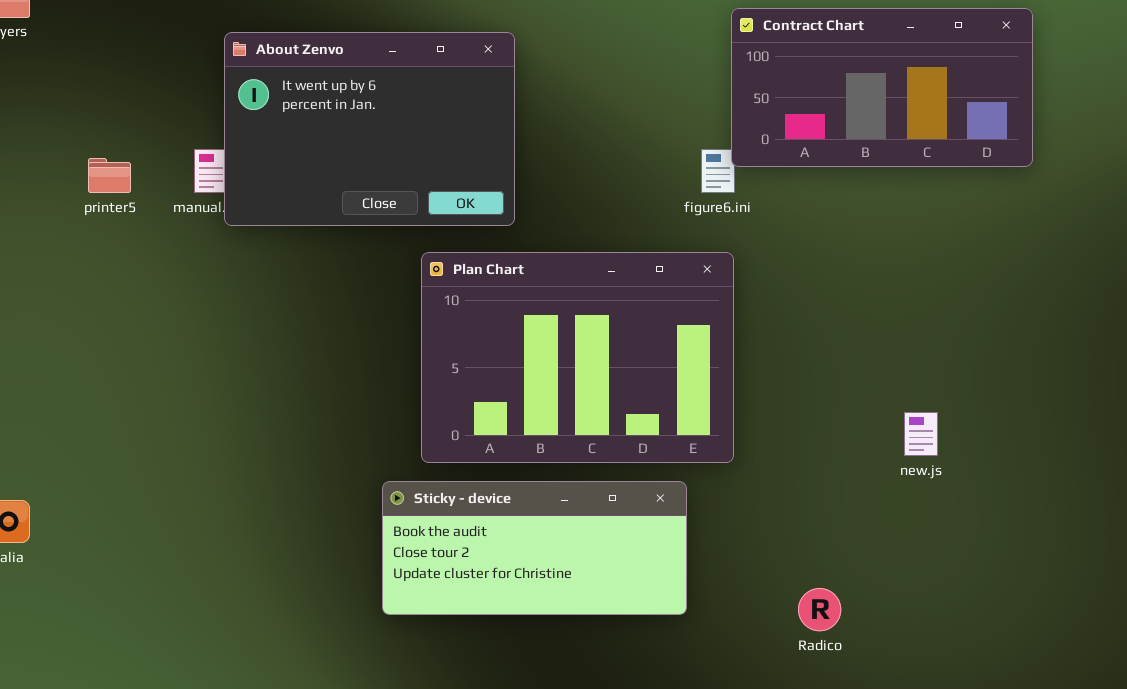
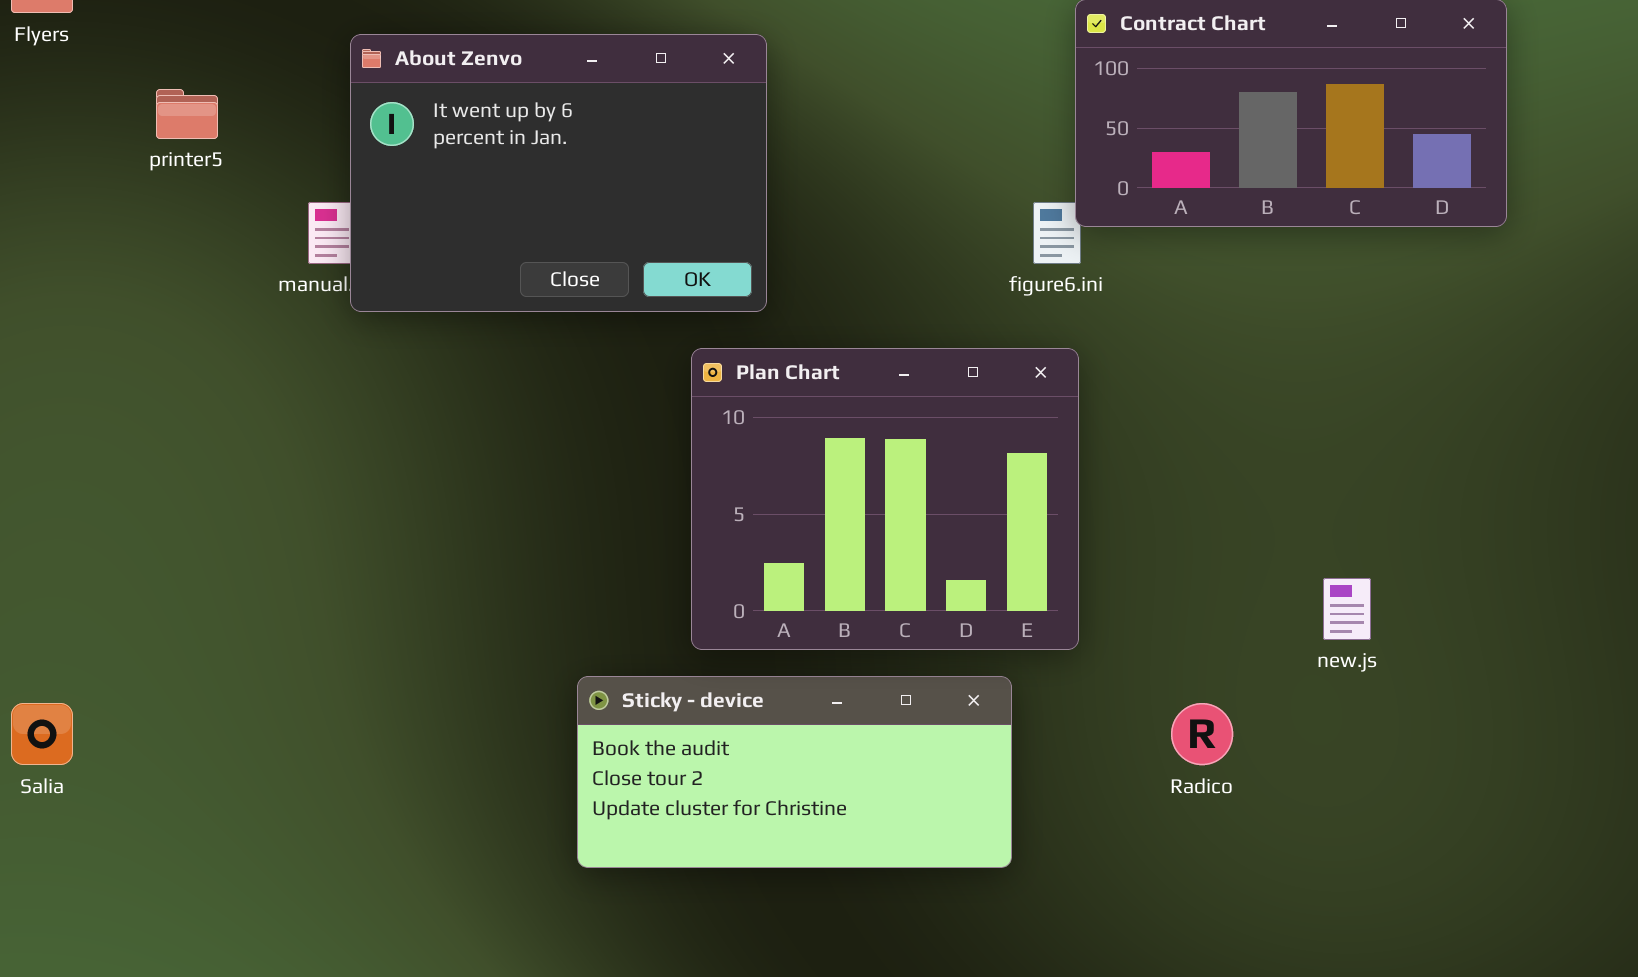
printer5: [88,158,131,193] -> [156,89,218,139], moved
Plan Chart: [421,252,734,463] -> [691,348,1079,650], resized
Radico: [798,588,841,631] -> [1171,703,1233,765], moved

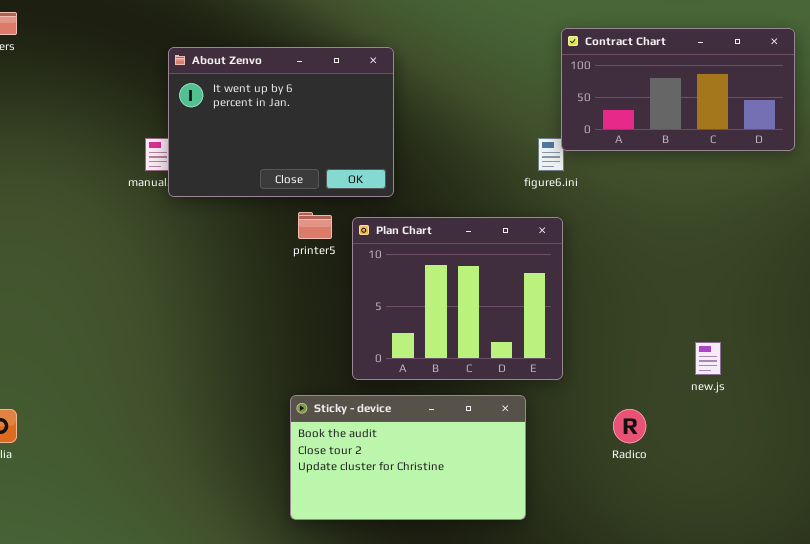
printer5: [156,89,218,139] -> [298,212,332,239], moved
Sticky - device: [577,676,1012,868] -> [290,395,526,520], resized

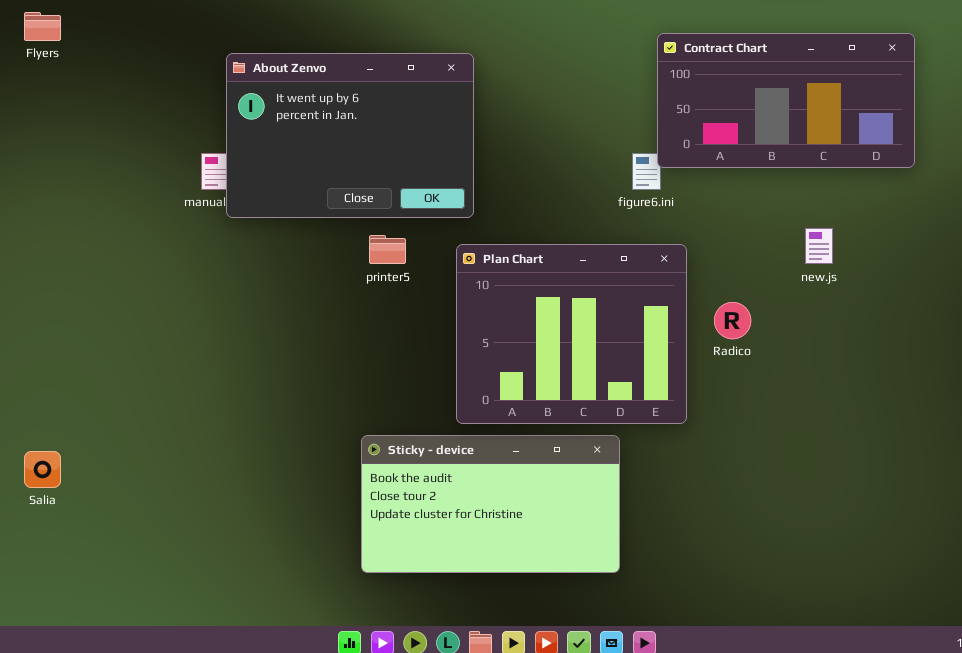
Plan Chart: [352,217,563,380] -> [456,244,687,424], moved
new.js: [695,342,721,375] -> [805,228,833,264], moved
Radico: [613,409,646,443] -> [714,302,751,339], moved

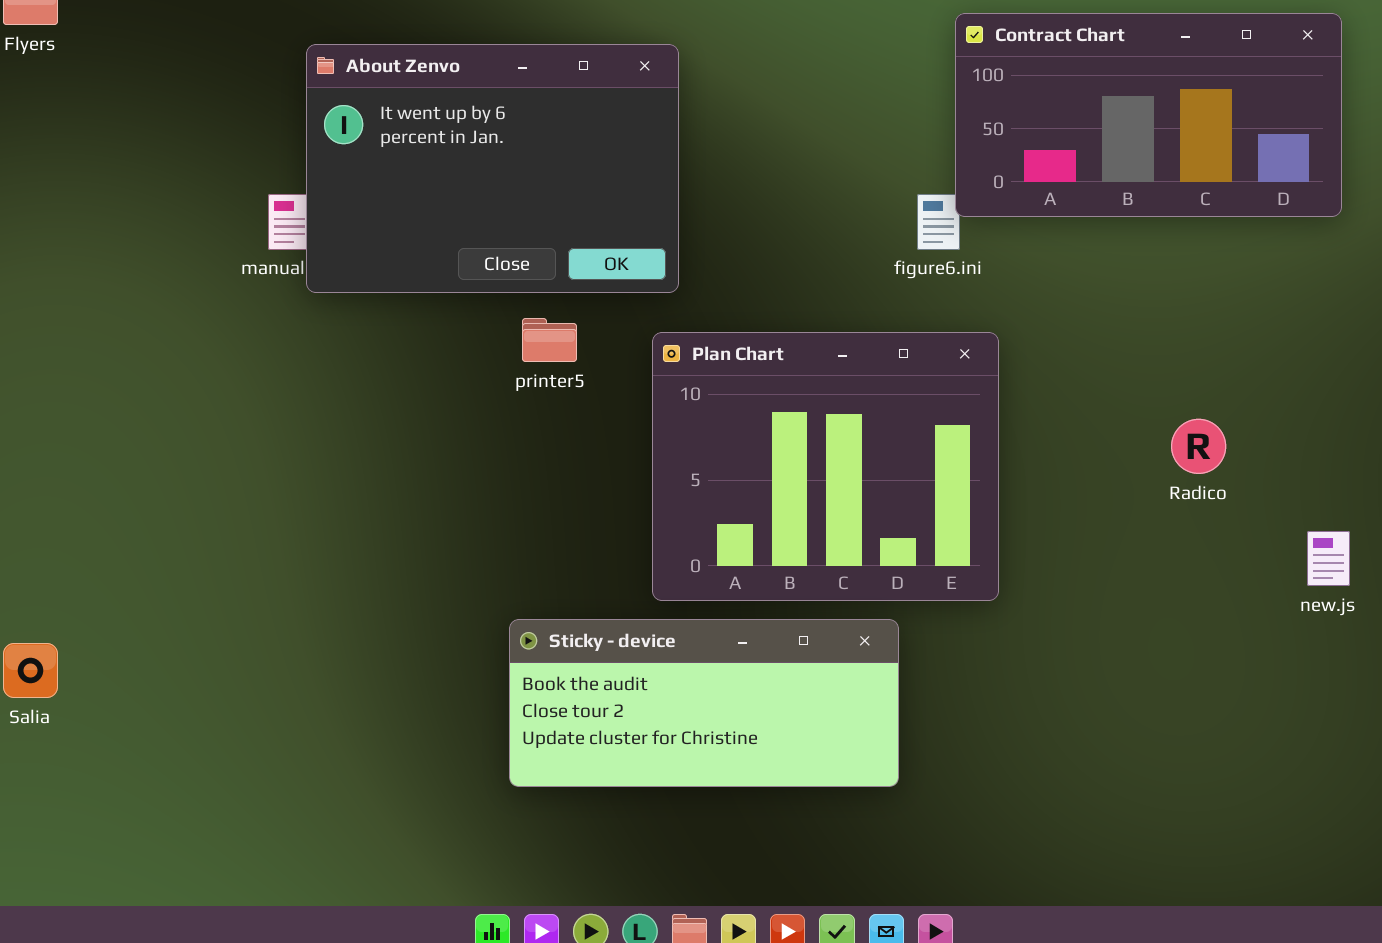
new.js: [805,228,833,264] -> [1307,531,1350,586], moved
Radico: [714,302,751,339] -> [1171,419,1226,474], moved
Sticky - device: [361,435,620,573] -> [509,619,899,787], resized

